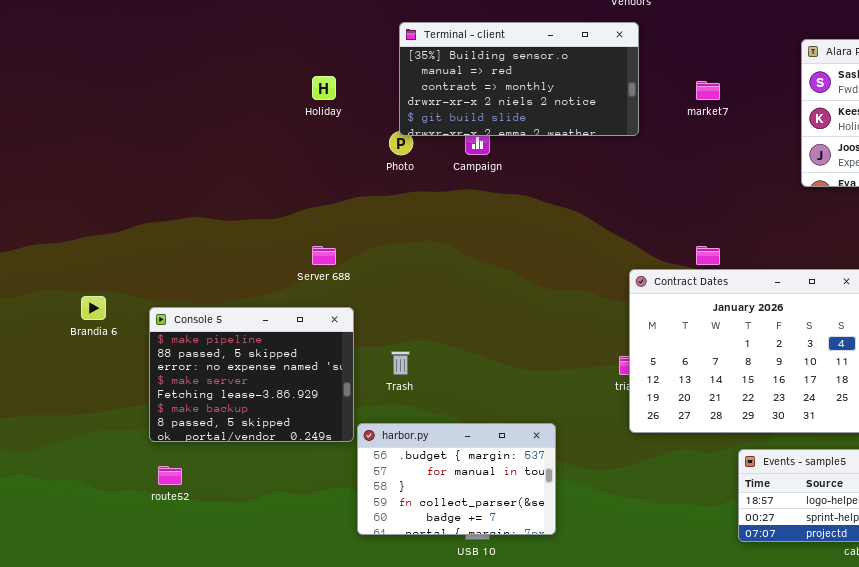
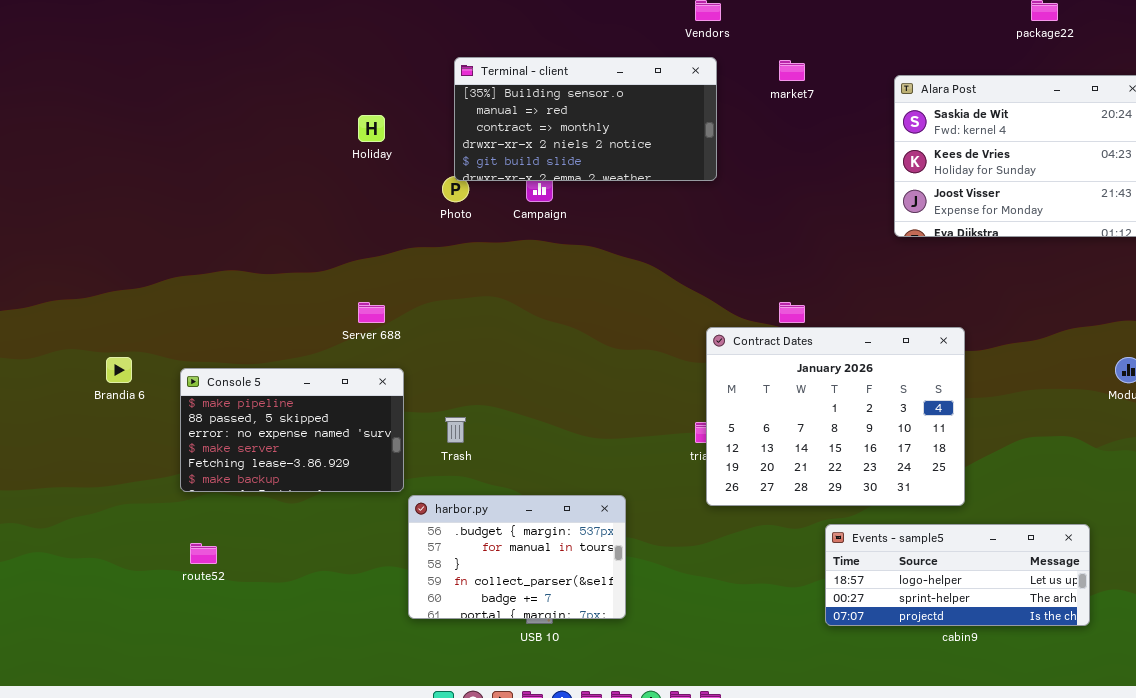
market7: [696,81,720,100] -> [779,60,805,81], moved
Console 5: [149,307,354,442] -> [180,368,404,492], resized

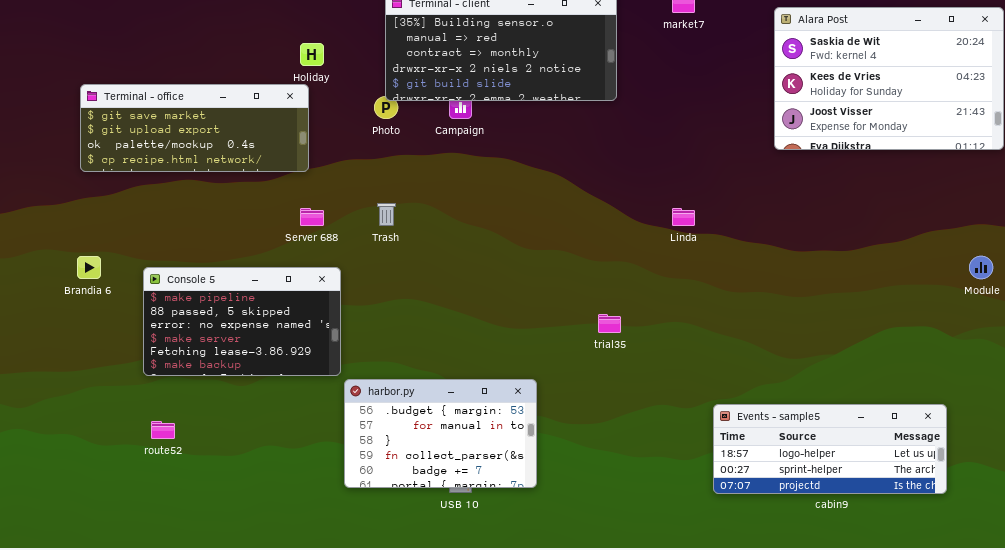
Terminal - office: none -> [80,84,309,172], opened
Contract Dates: [706,327,965,506] -> none, closed
Trash: [445,417,466,443] -> [377,203,396,226], moved

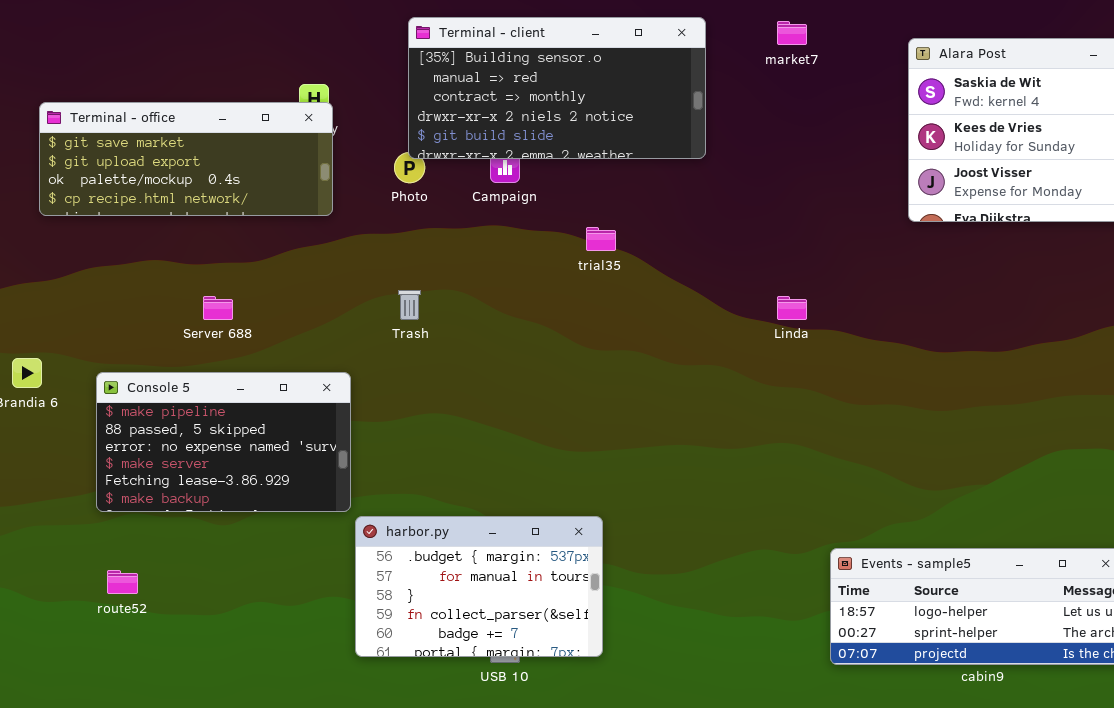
Terminal - office: [80,84,309,172] -> [39,102,333,216], moved
Server 688: [300,208,324,226] -> [203,296,233,320], moved
trial35: [598,314,621,333] -> [586,227,616,251], moved

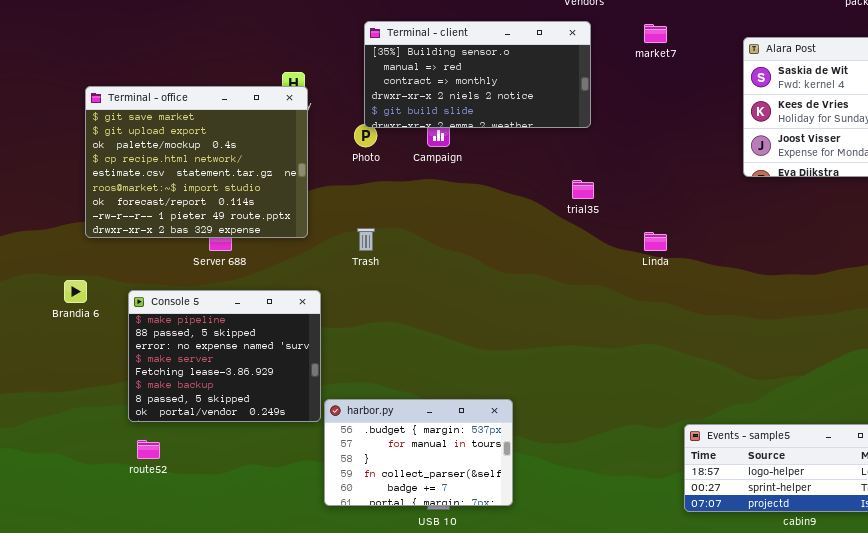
Terminal - office: [39,102,333,216] -> [85,86,308,238], resized
trial35: [586,227,616,251] -> [572,180,594,199], moved
Console 5: [96,372,351,512] -> [128,290,321,422], resized

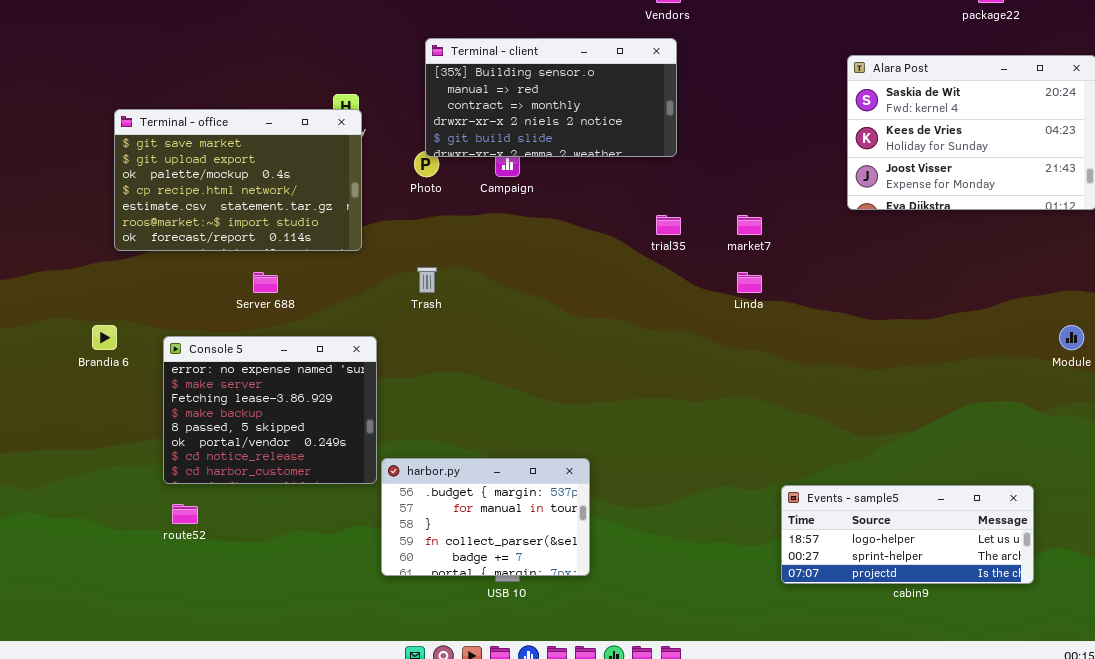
market7: [644,24,667,43] -> [737,215,762,235], moved
Terminal - office: [85,86,308,238] -> [114,109,362,251], resized
Console 5: [128,290,321,422] -> [163,336,377,484], scrolled down 2 rows

